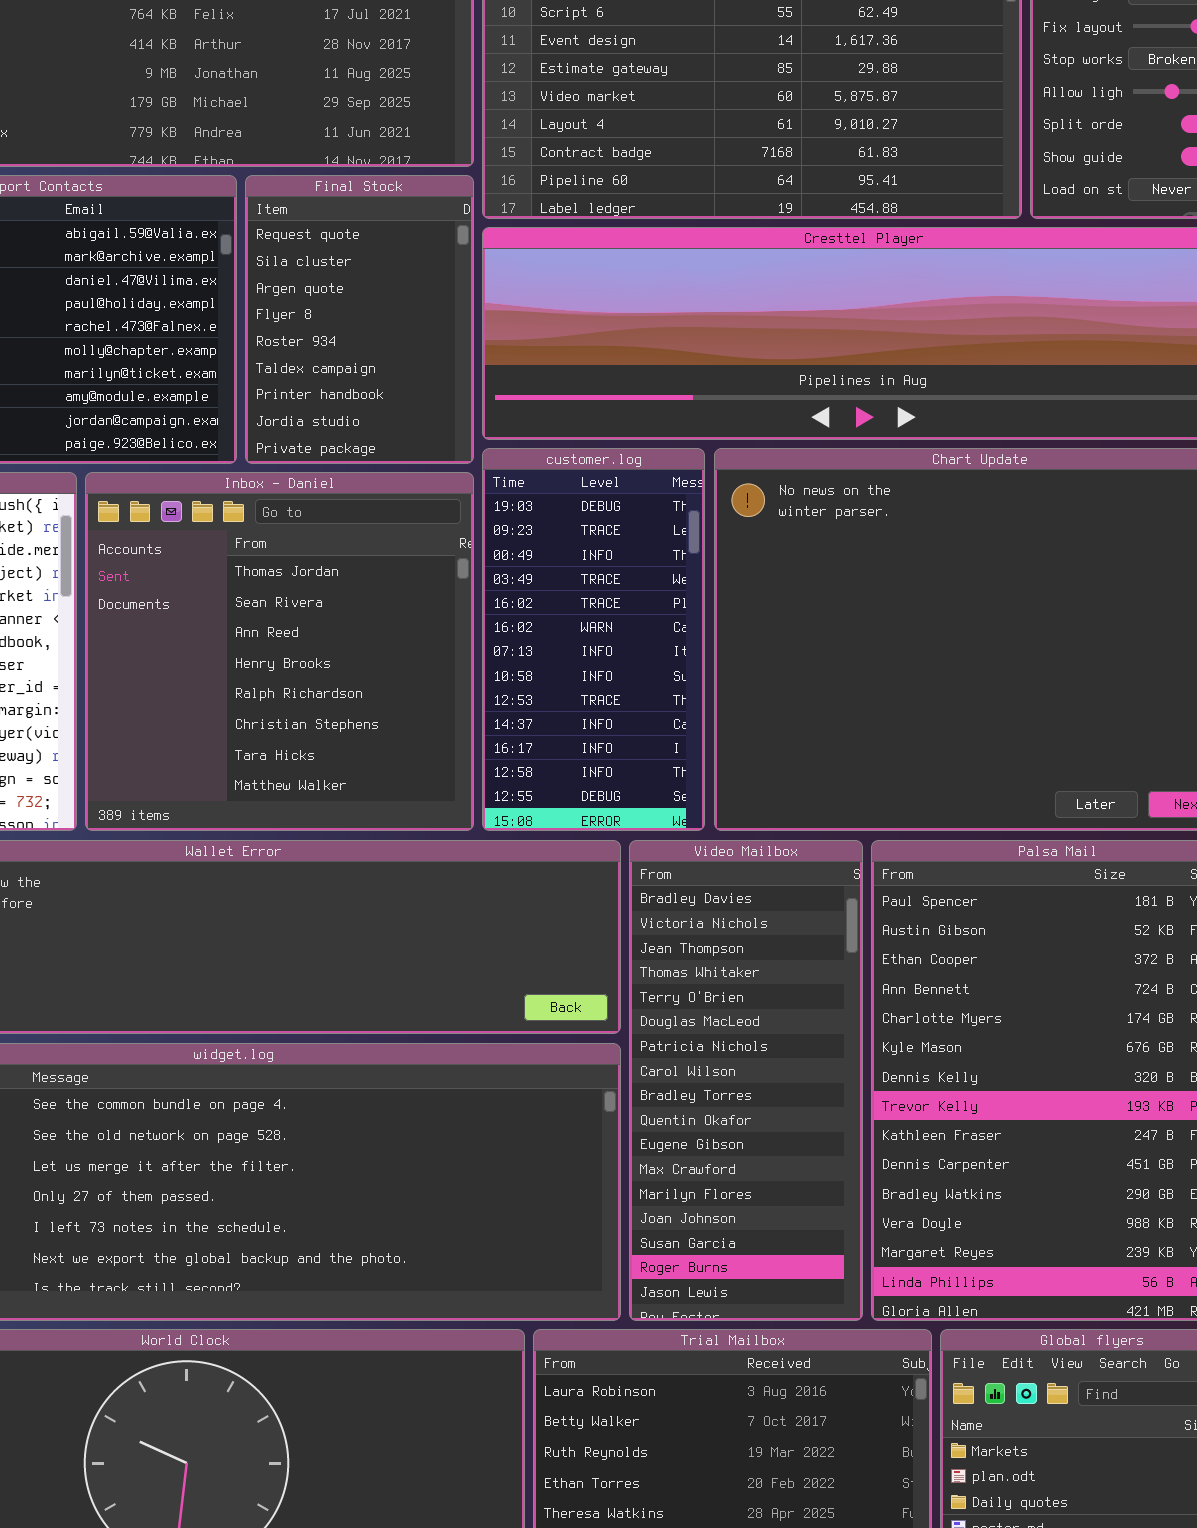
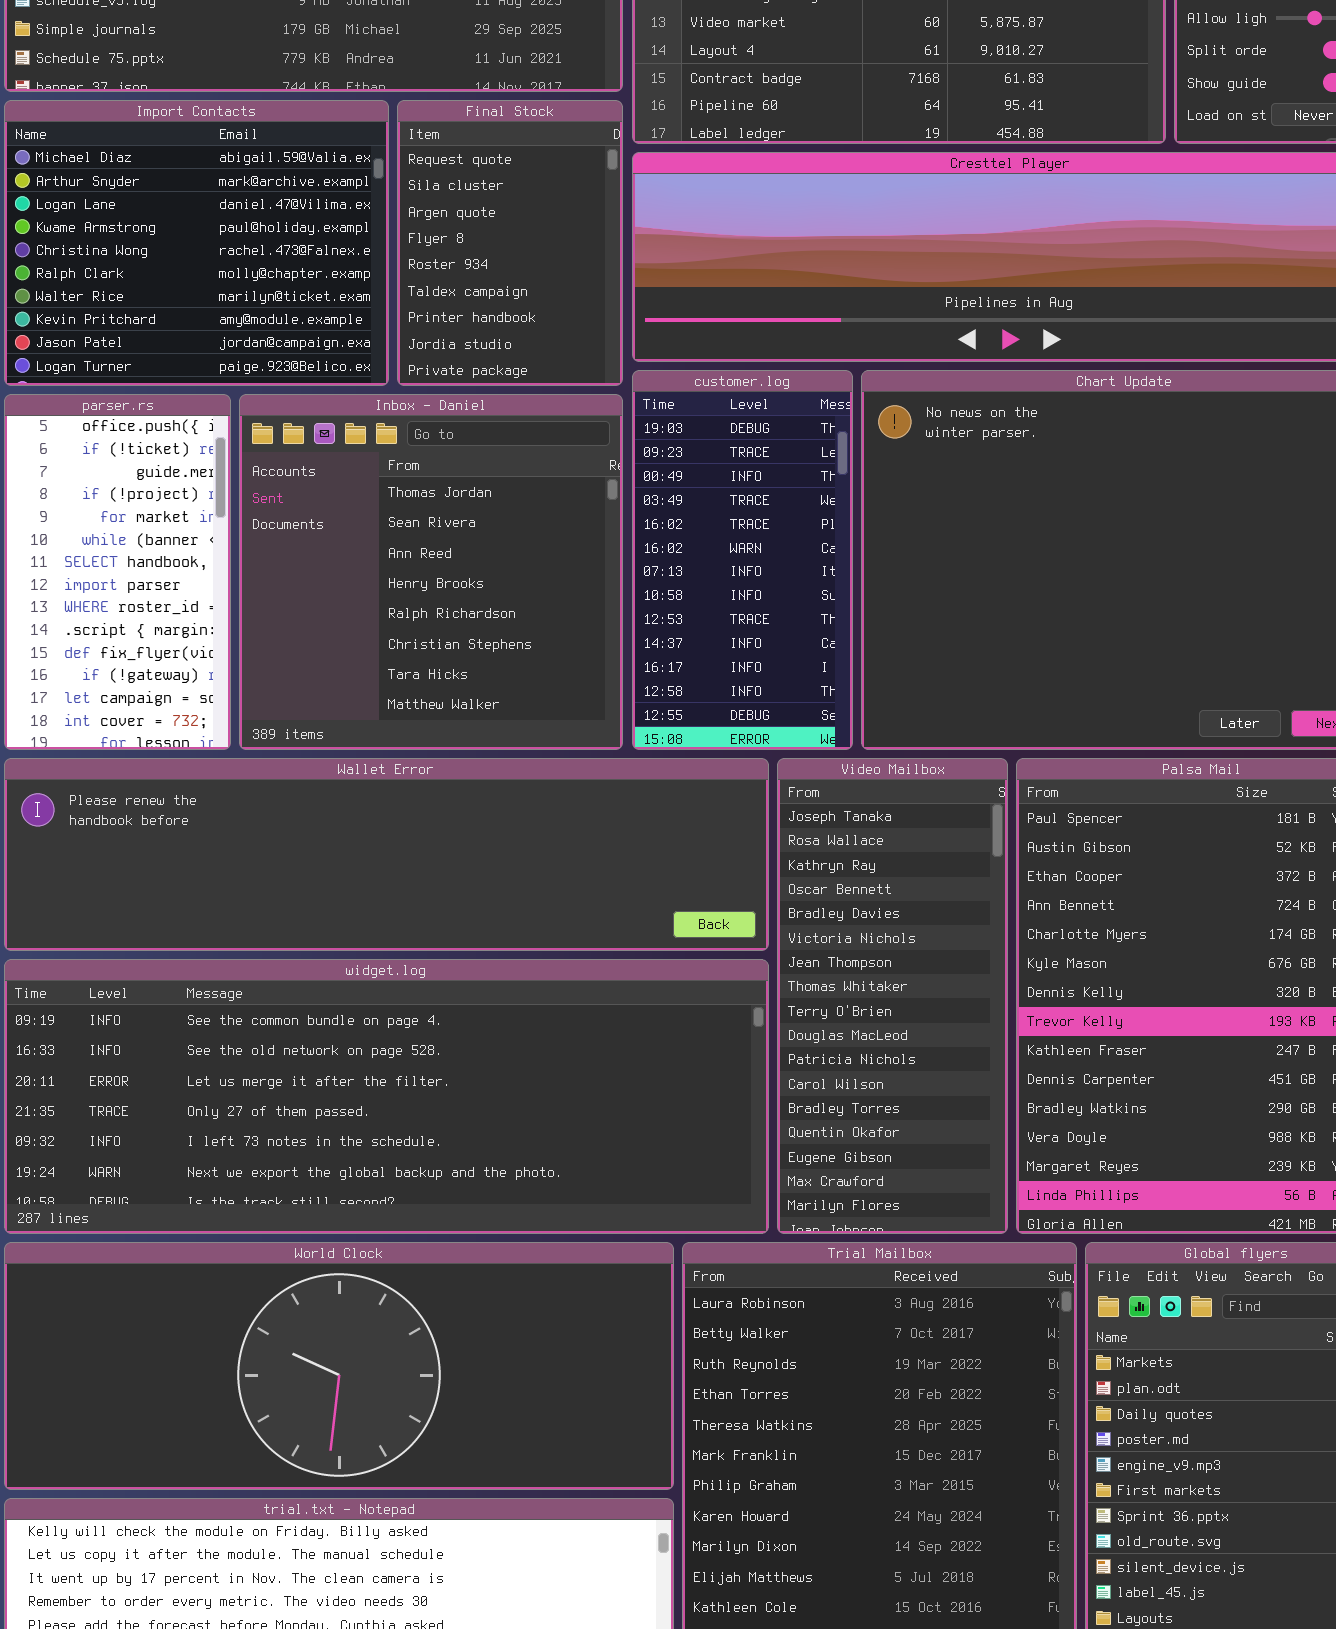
Video Mailbox: [629,840,863,1321] -> [777,758,1008,1234], scrolled up 4 rows

